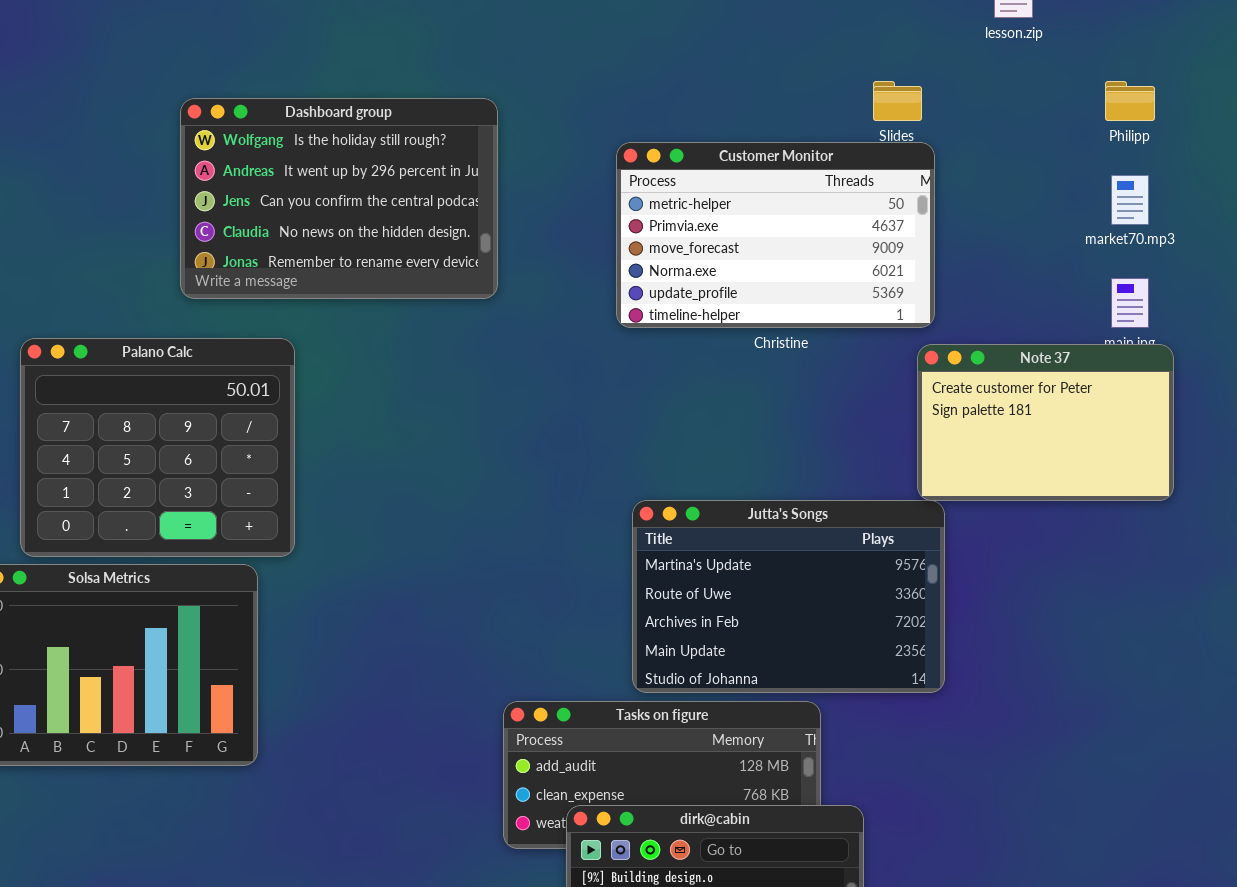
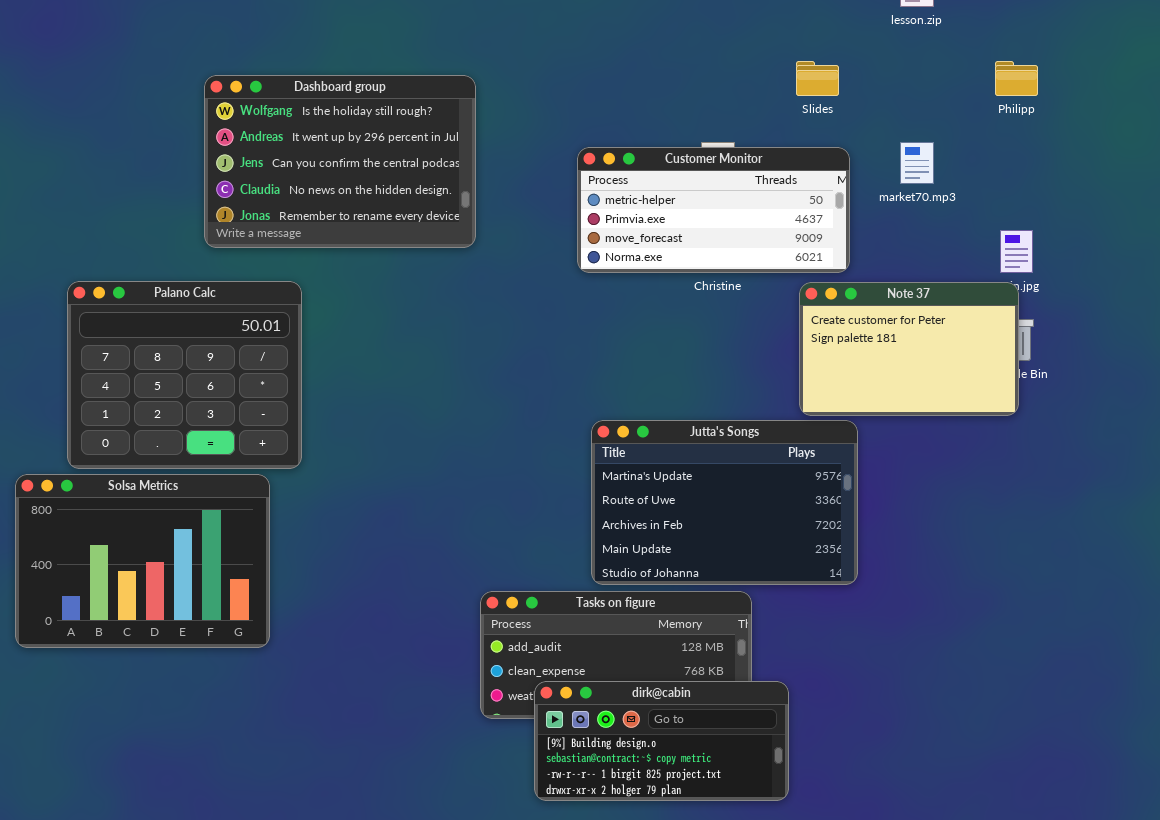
Customer Monitor: [616,142,935,328] -> [577,147,850,273], resized
market70.mp3: [1111,175,1149,225] -> [900,142,934,184], moved
Note 37: [917,344,1174,501] -> [799,282,1019,416], moved

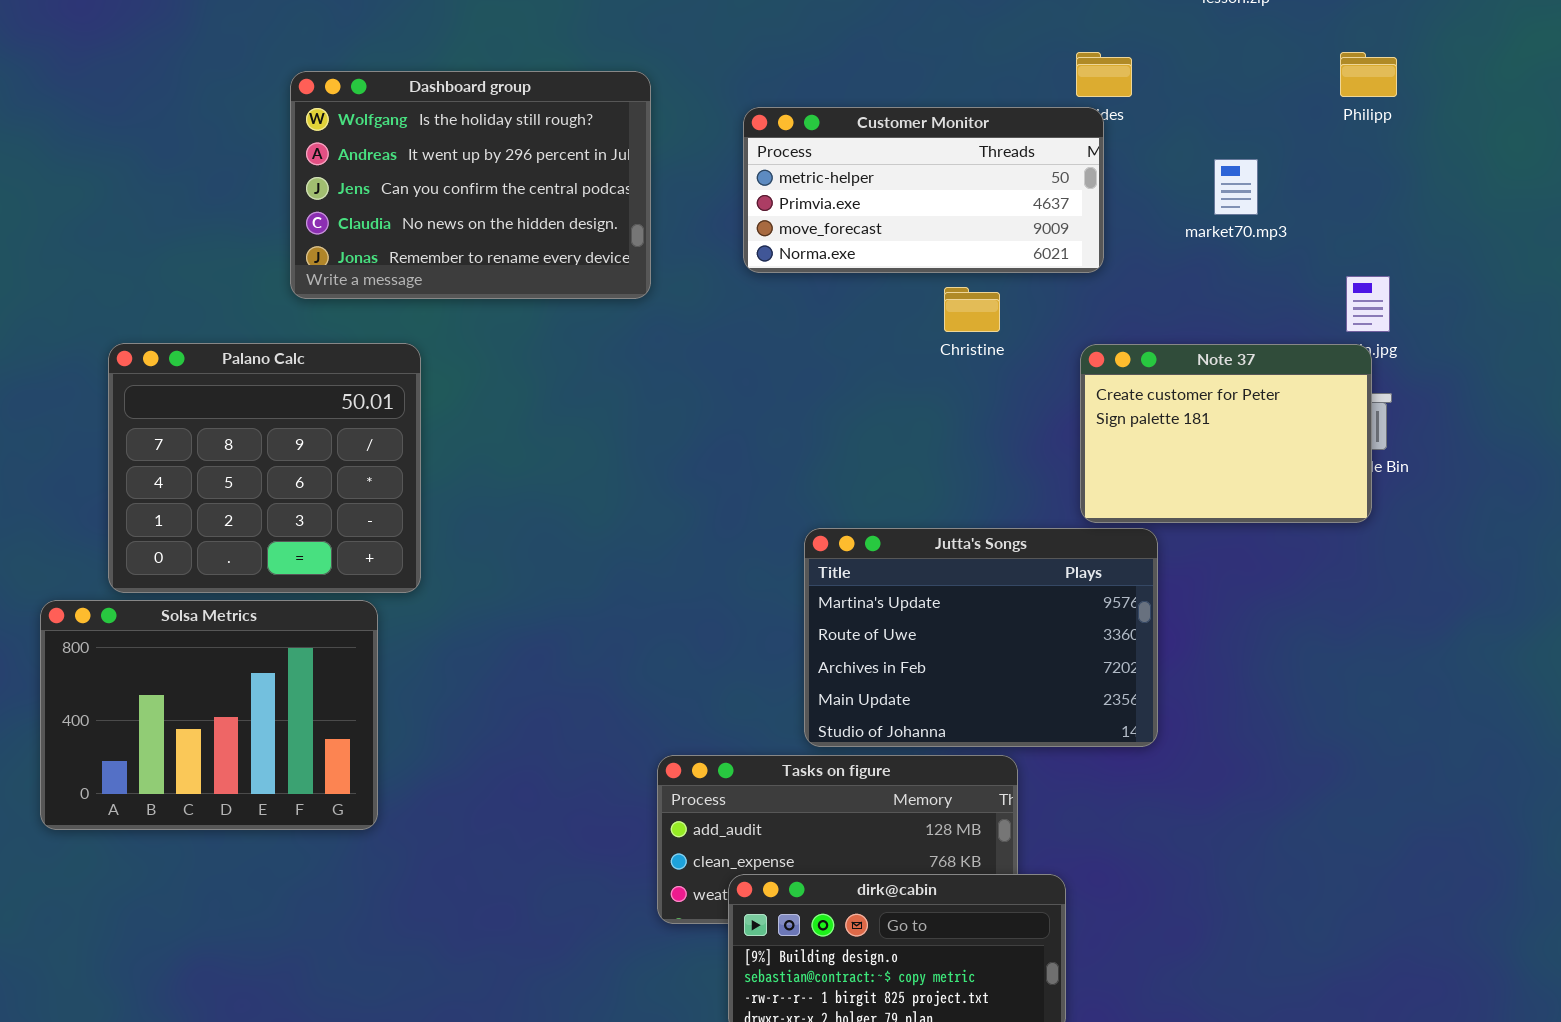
Customer Monitor: [577,147,850,273] -> [743,107,1104,273], moved

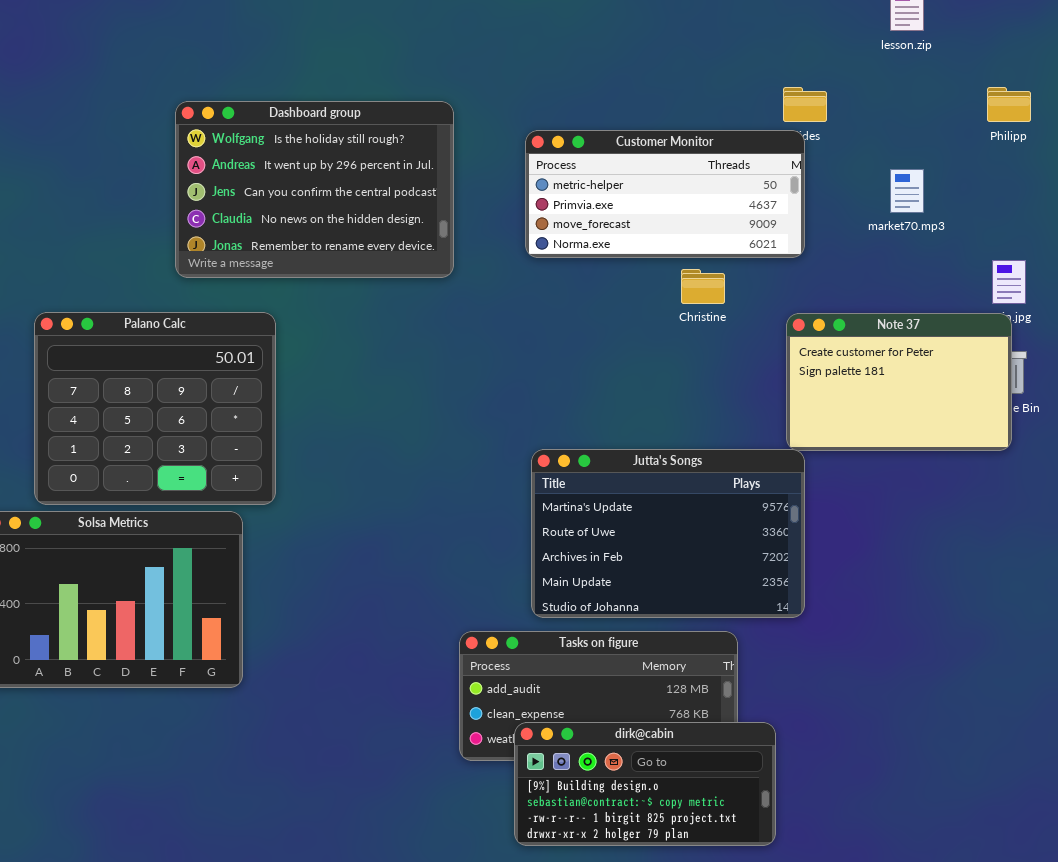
Jutta's Songs: [804,528,1158,747] -> [531,449,805,618], moved

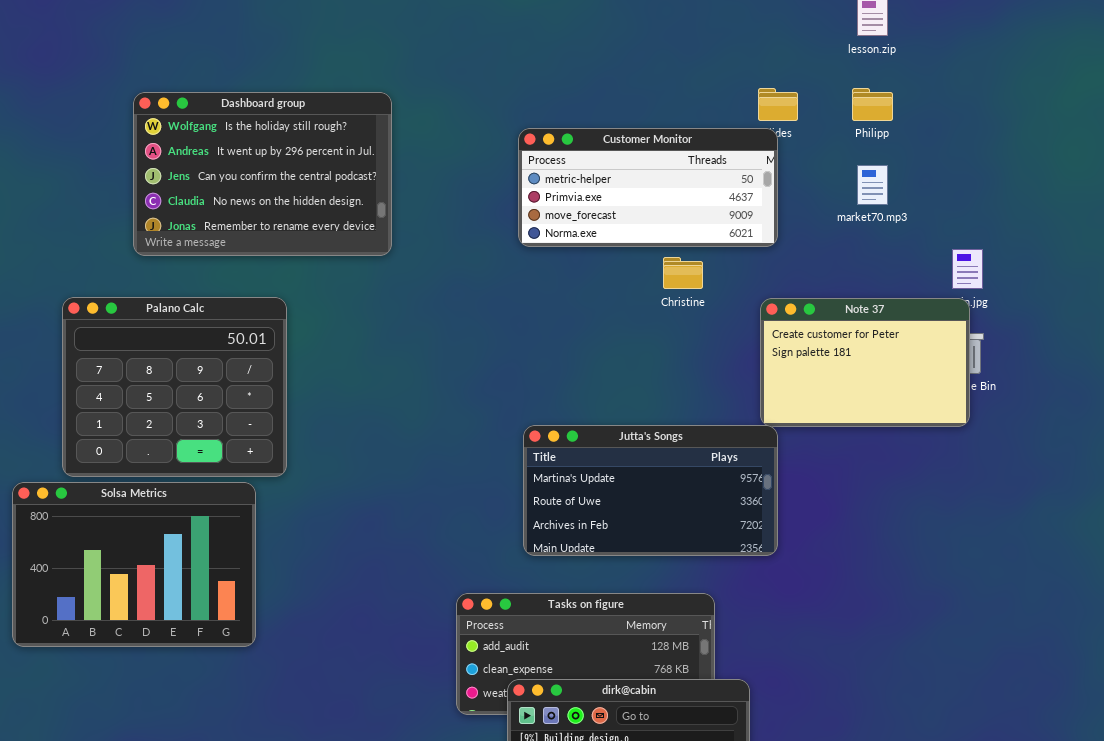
Philipp: [987,87,1031,122] -> [852,88,893,121], moved
Dashboard group: [175,101,454,278] -> [133,92,392,256], moved
Jutta's Songs: [531,449,805,618] -> [523,425,778,556], resized

